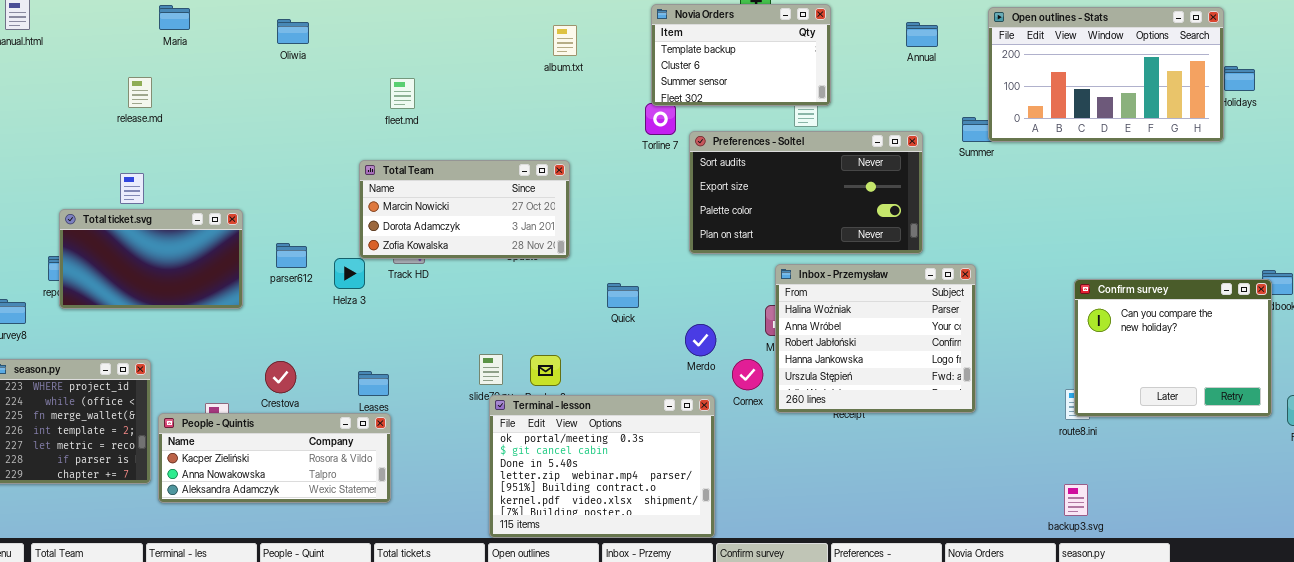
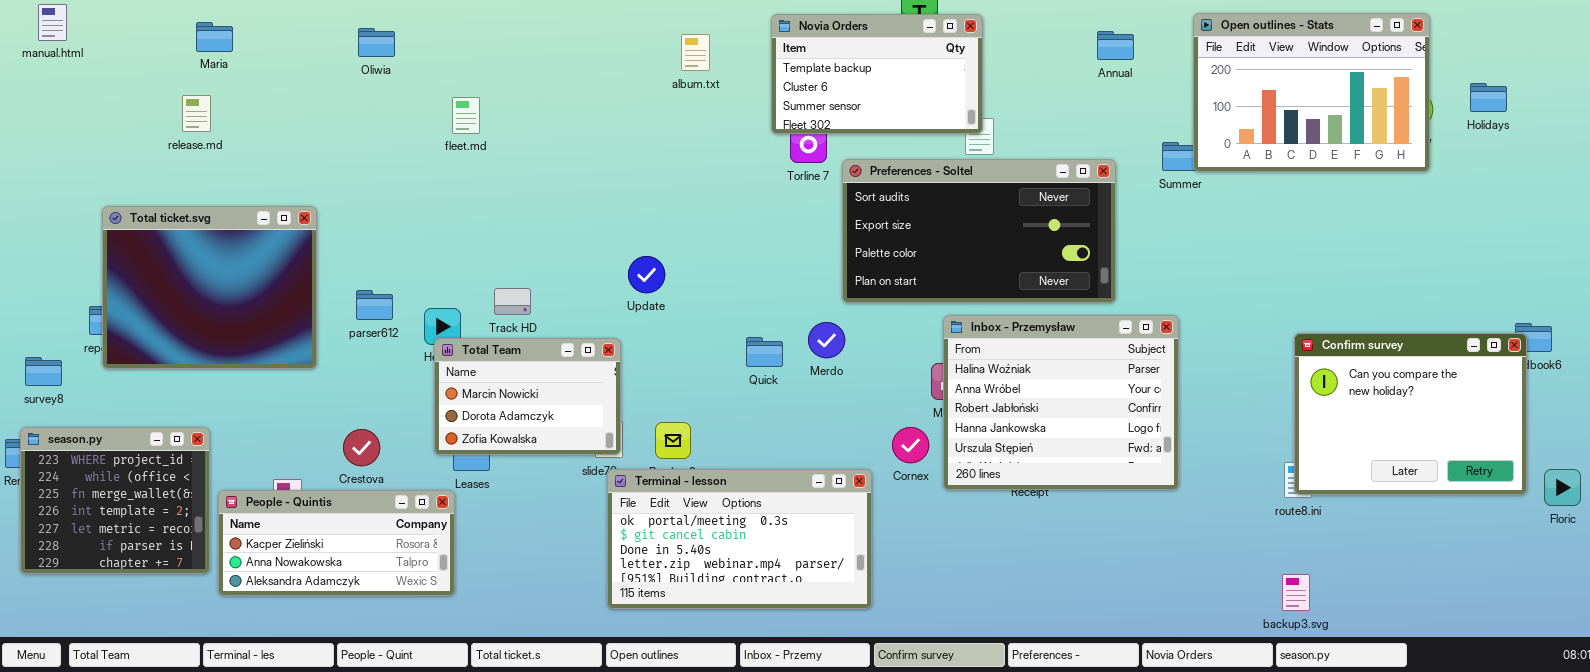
Novia Orders: [651,4,831,106] -> [771,14,983,134], moved
Maria: [159,5,190,30] -> [196,22,233,52], moved
Open outlines - Stats: [988,7,1224,142] -> [1193,13,1430,172], resized
fleet.md: [390,78,415,109] -> [452,97,480,134], moved
Total Team: [359,160,570,259] -> [434,338,621,455], moved, resized
Total ticket.svg: [59,209,243,309] -> [102,206,317,369], resized
Merdo: [685,324,716,356] -> [808,322,845,358], moved
Terminal - lesson: [489,395,715,538] -> [607,469,872,609], resized
People - Quintis: [158,413,391,503] -> [218,490,455,596], resized

